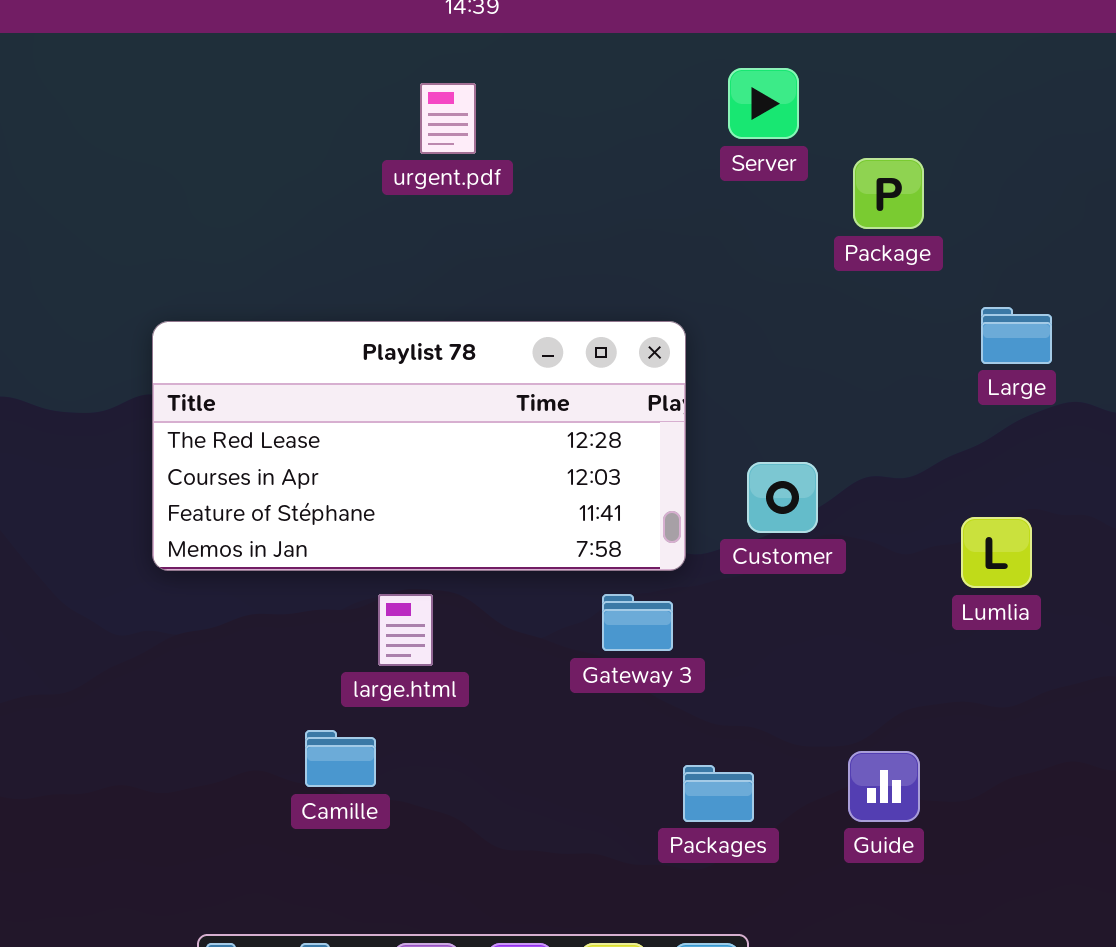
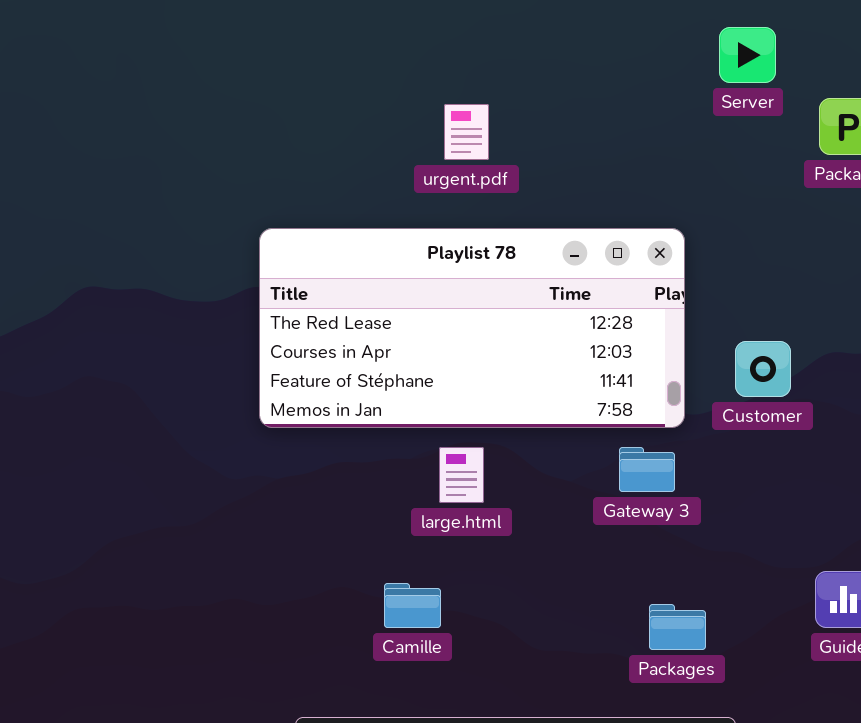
urgent.pdf: [420,83,476,154] -> [444,104,489,160], moved
Camille: [305,730,376,787] -> [384,583,441,628], moved
Packages: [683,765,754,822] -> [649,604,706,650], moved

